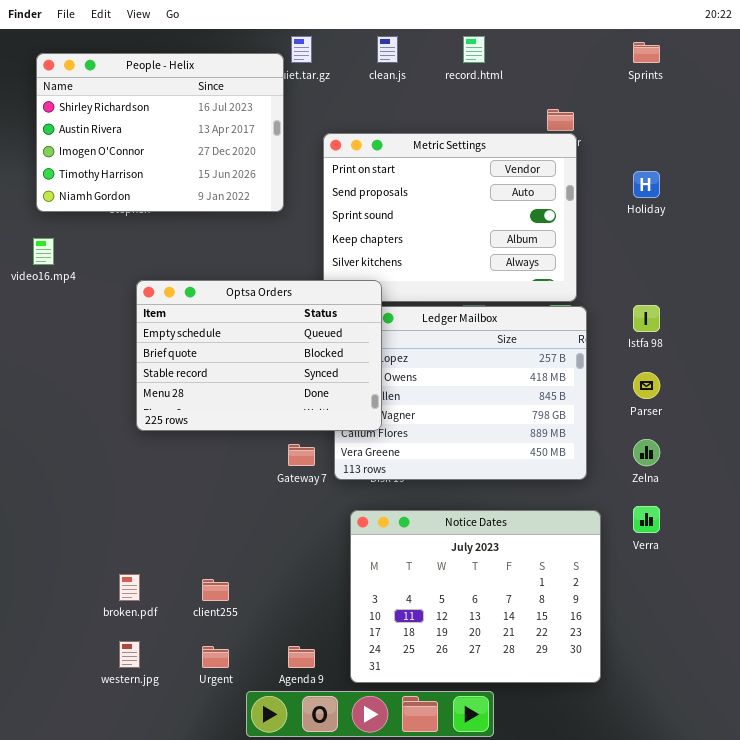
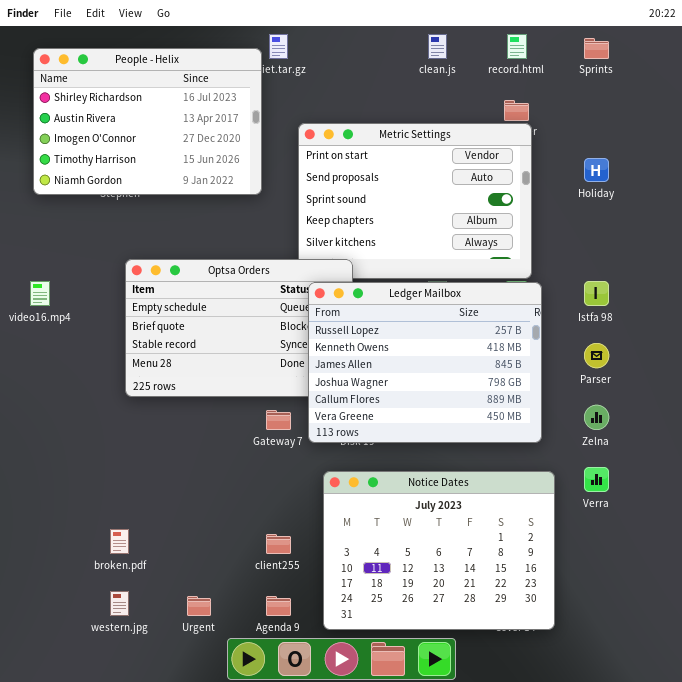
clean.js: [377,36,398,63] -> [428,34,447,59], moved
record.html: [463,36,485,63] -> [507,34,527,59], moved
video16.mp4: [33,238,54,265] -> [30,281,50,306], moved
Ledger Mailbox: [334,306,587,480] -> [308,282,542,443], raised
client255: [202,579,229,601] -> [266,534,291,554], moved

